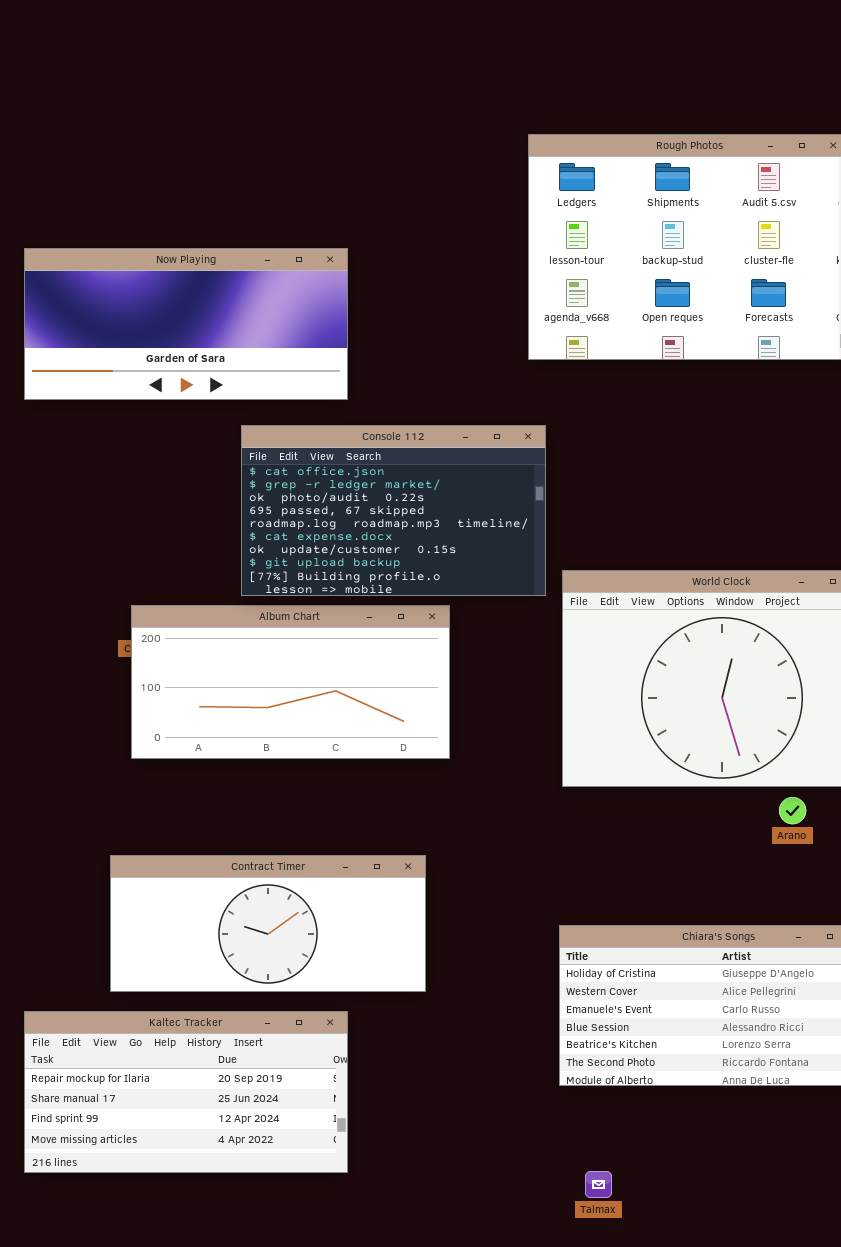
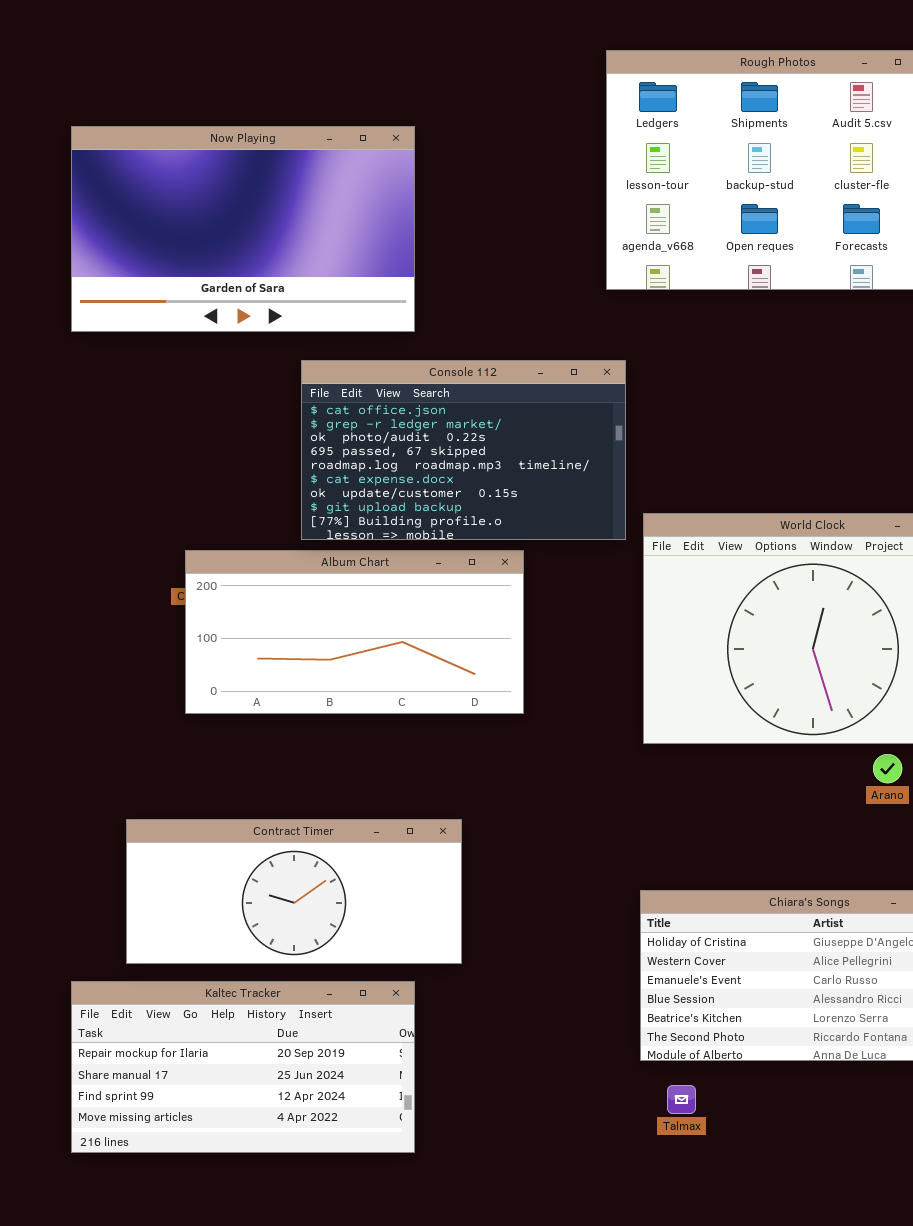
Now Playing: [24,248,348,400] -> [71,126,415,332], resized
Contract Timer: [110,855,426,992] -> [126,819,462,964], moved
Talmax: [585,1171,612,1198] -> [667,1085,696,1114], moved

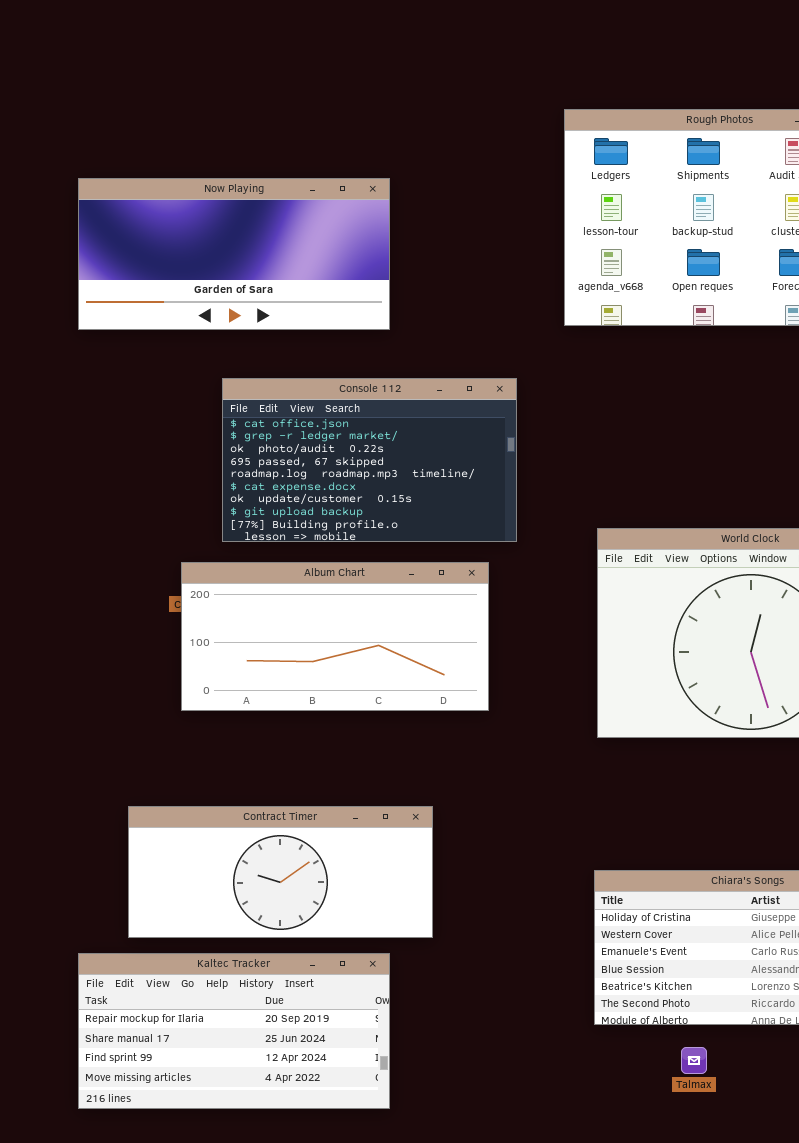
Now Playing: [71,126,415,332] -> [78,178,390,330], resized
Console 112: [301,360,626,540] -> [222,378,517,542], moved
Talmax: [667,1085,696,1114] -> [681,1047,707,1074], moved

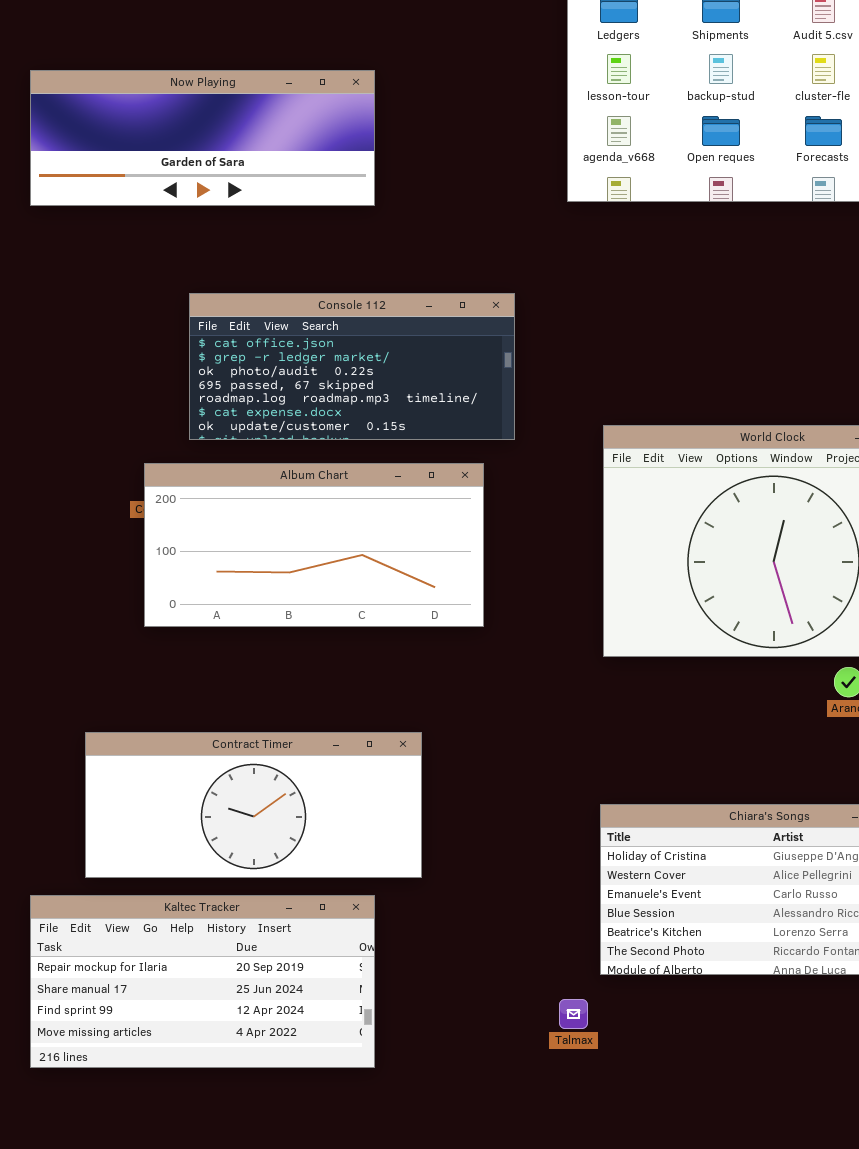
Now Playing: [78,178,390,330] -> [30,70,375,206], resized
Console 112: [222,378,517,542] -> [189,293,515,440], resized
Talmax: [681,1047,707,1074] -> [559,999,588,1029], moved

